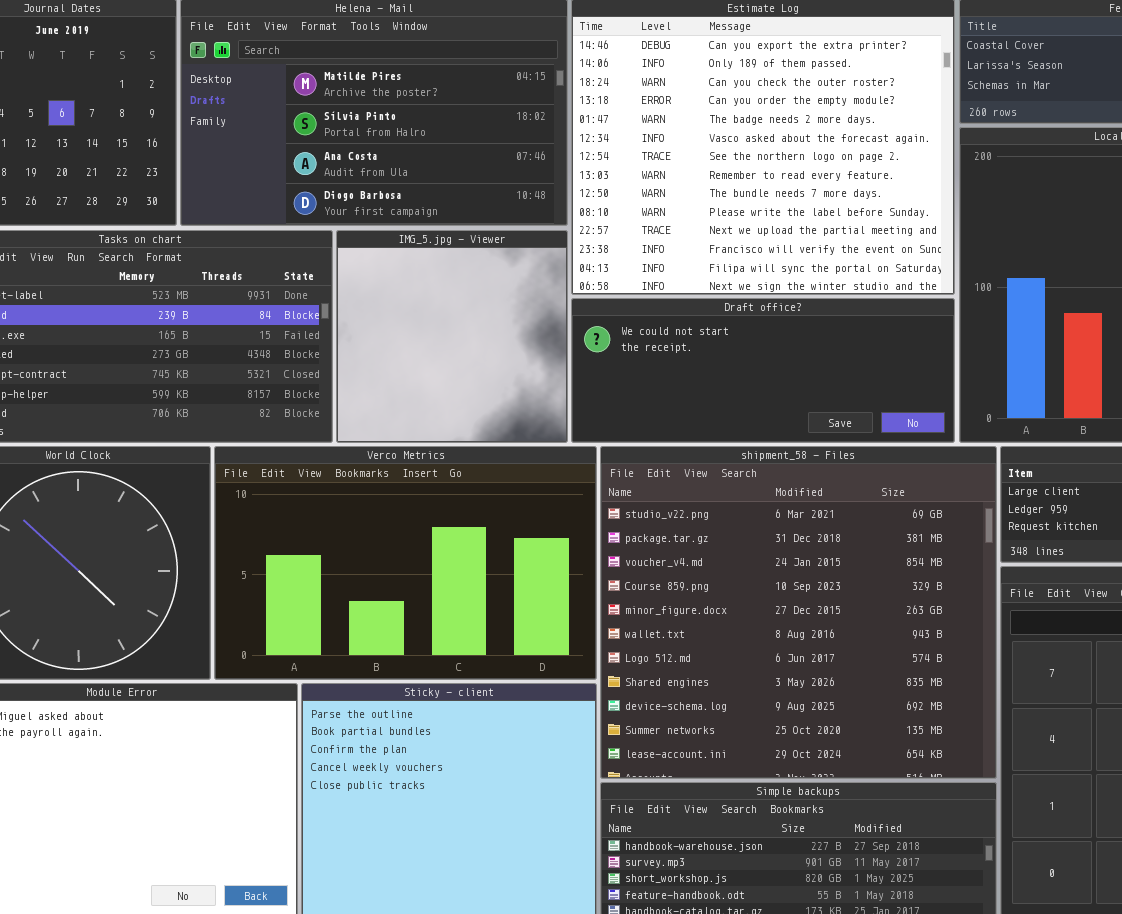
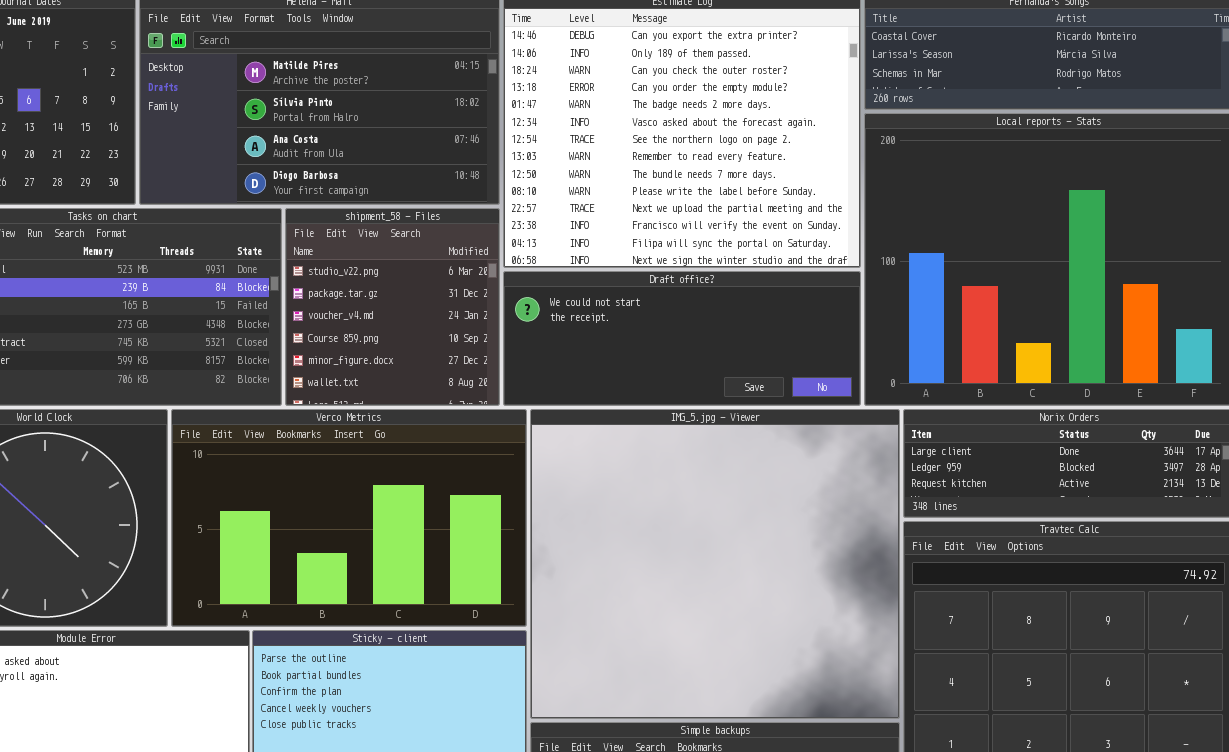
IMG_5.jpg - Viewer: [336,230,568,443] -> [530,409,900,719], moved, resized
shipment_58 - Files: [600,446,997,779] -> [285,208,500,406], moved, resized

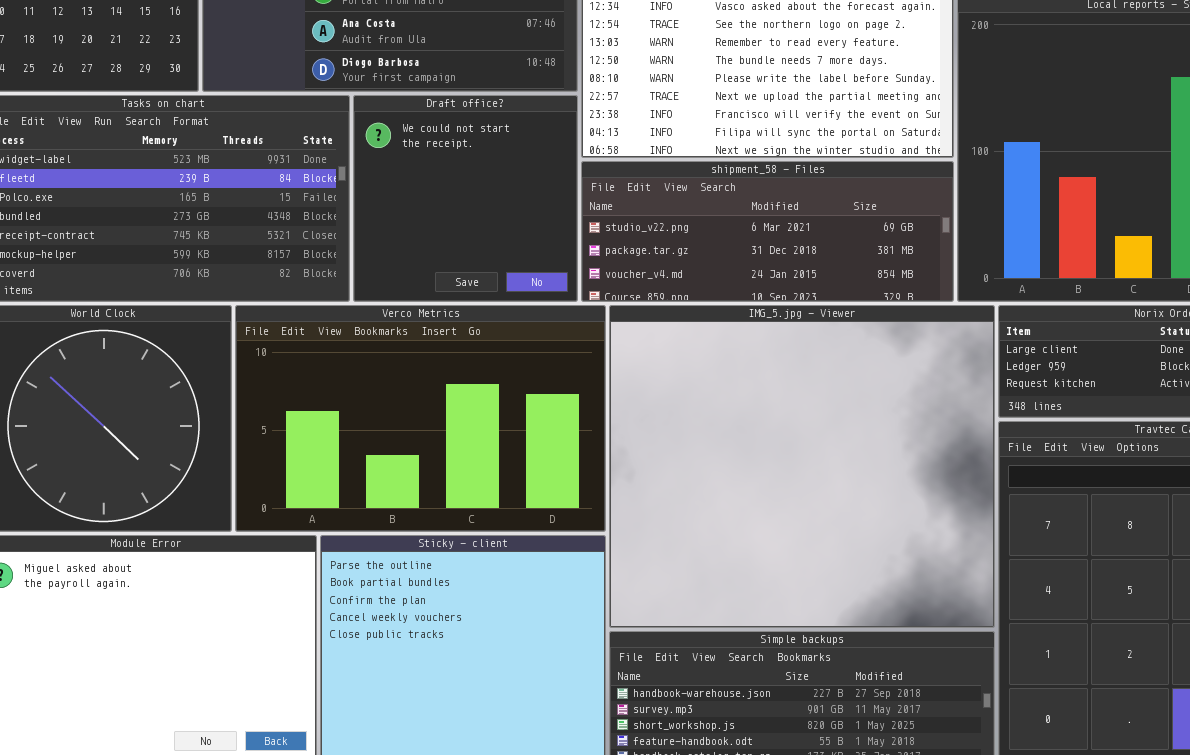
shipment_58 - Files: [285,208,500,406] -> [581,161,954,302], moved, resized
Draft office?: [503,271,861,406] -> [353,95,578,302], moved, resized

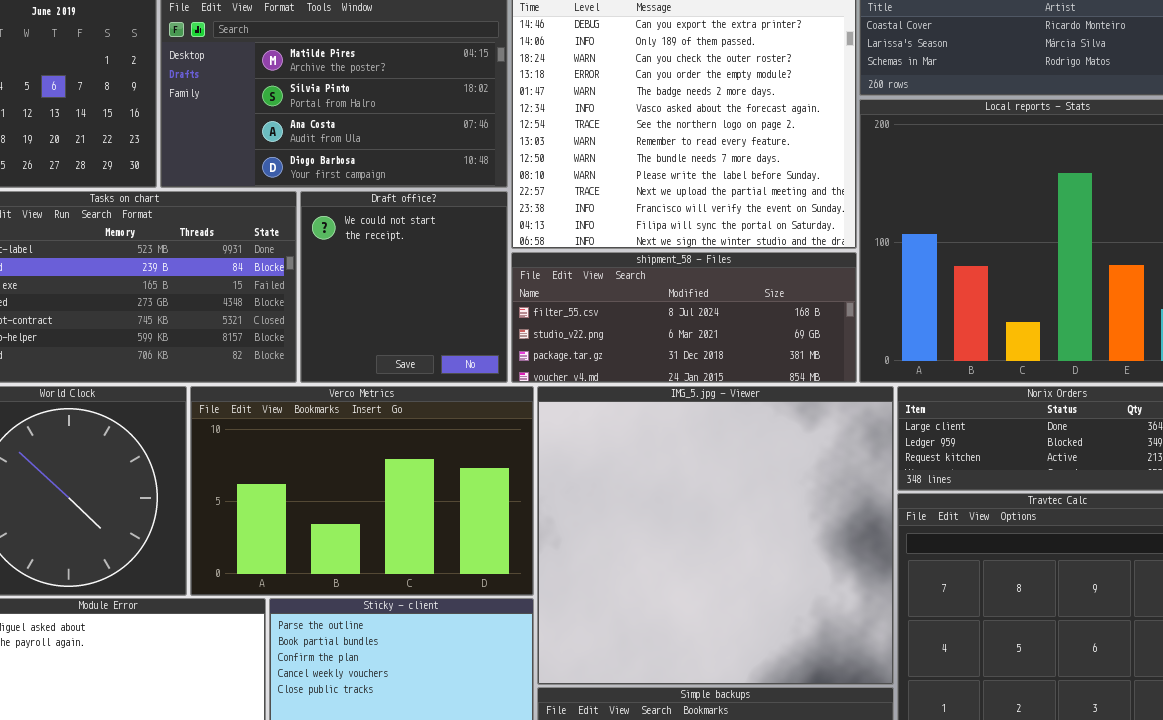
shipment_58 - Files: [581,161,954,302] -> [511,252,857,383], scrolled up 1 row

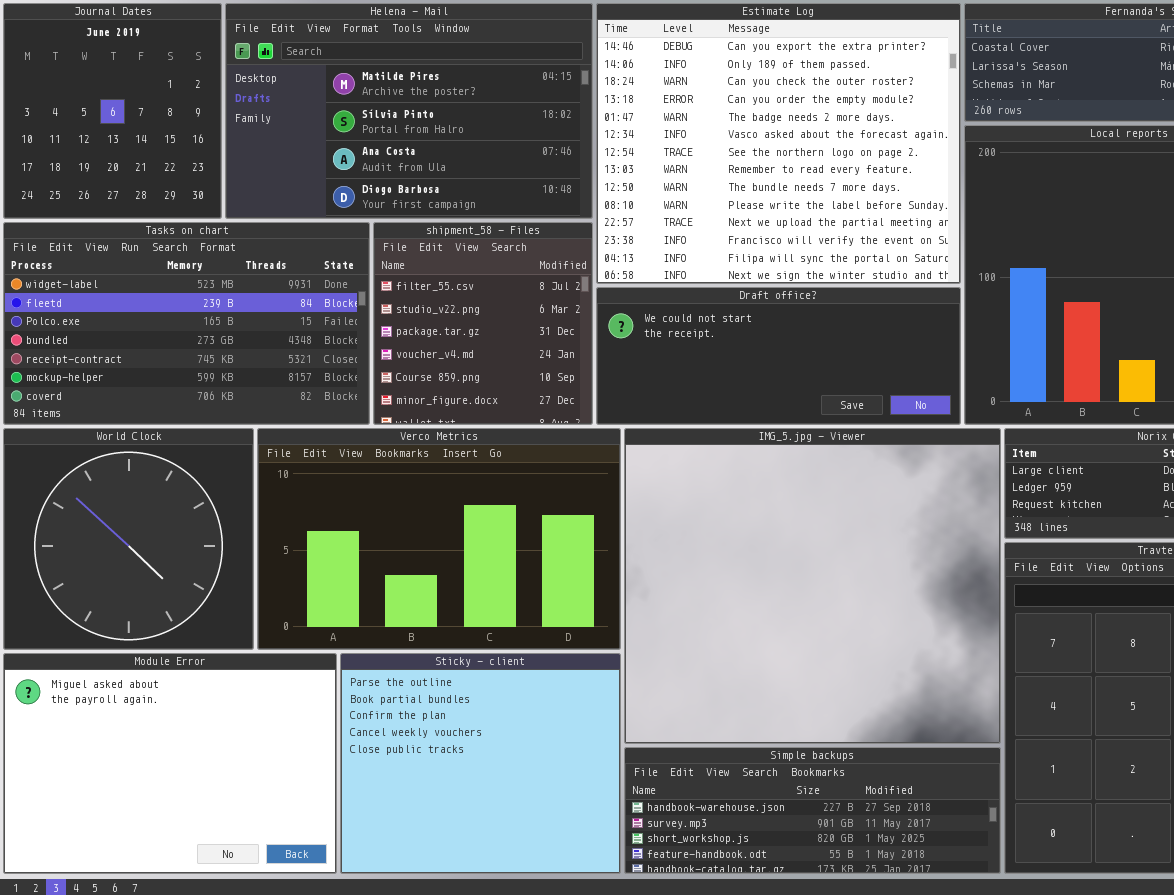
Draft office?: [300,191,508,383] -> [596,287,961,425], moved, resized
shipment_58 - Files: [511,252,857,383] -> [373,222,593,425], moved, resized

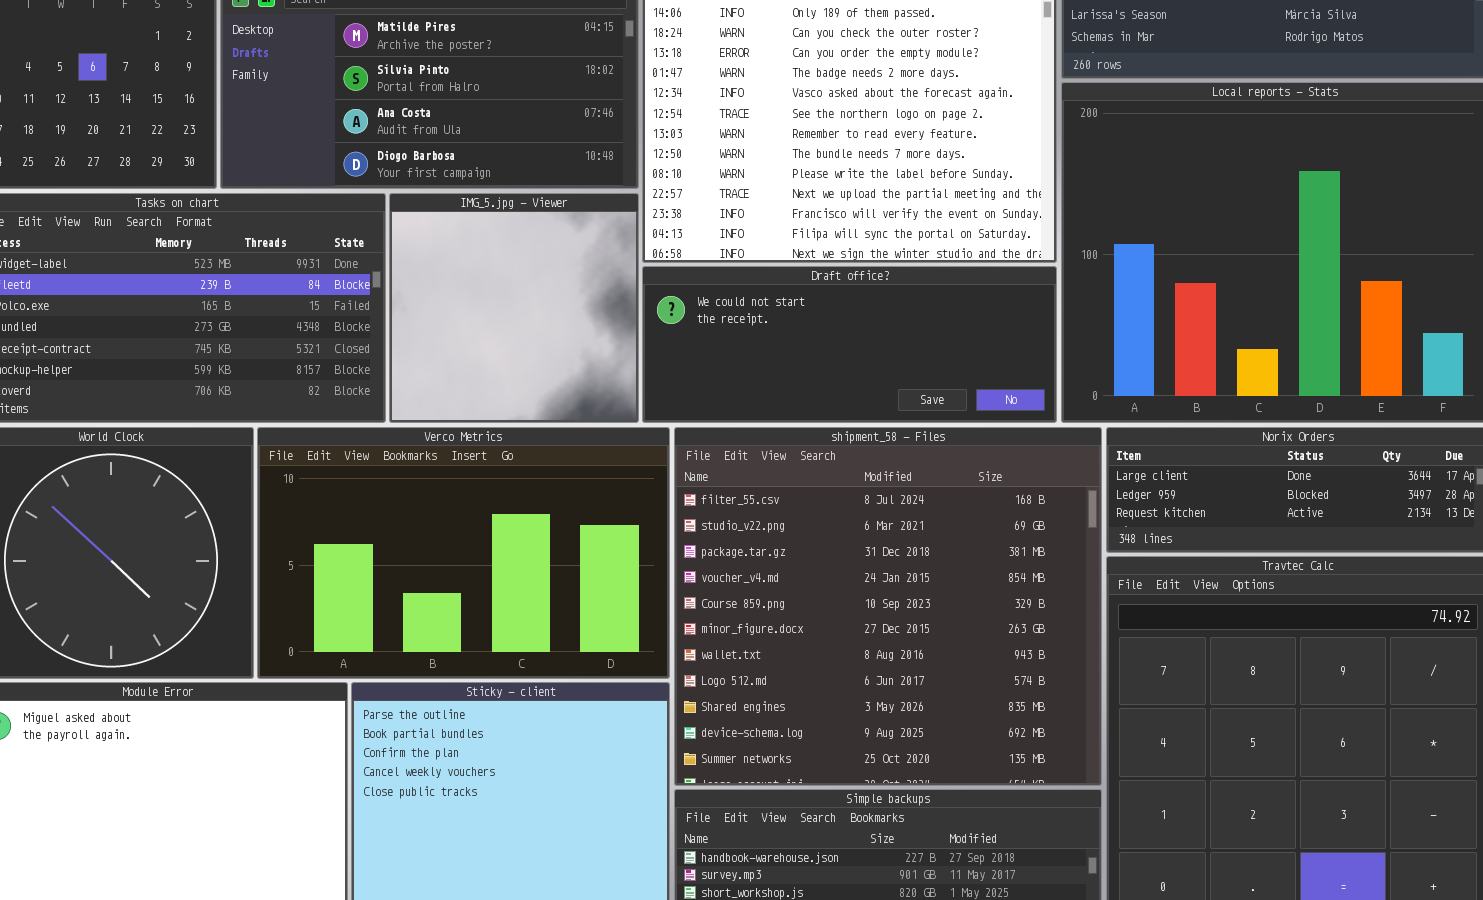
shipment_58 - Files: [373,222,593,425] -> [674,427,1102,786], moved, resized
IMG_5.jpg - Viewer: [624,428,1001,744] -> [389,193,639,423], moved, resized

